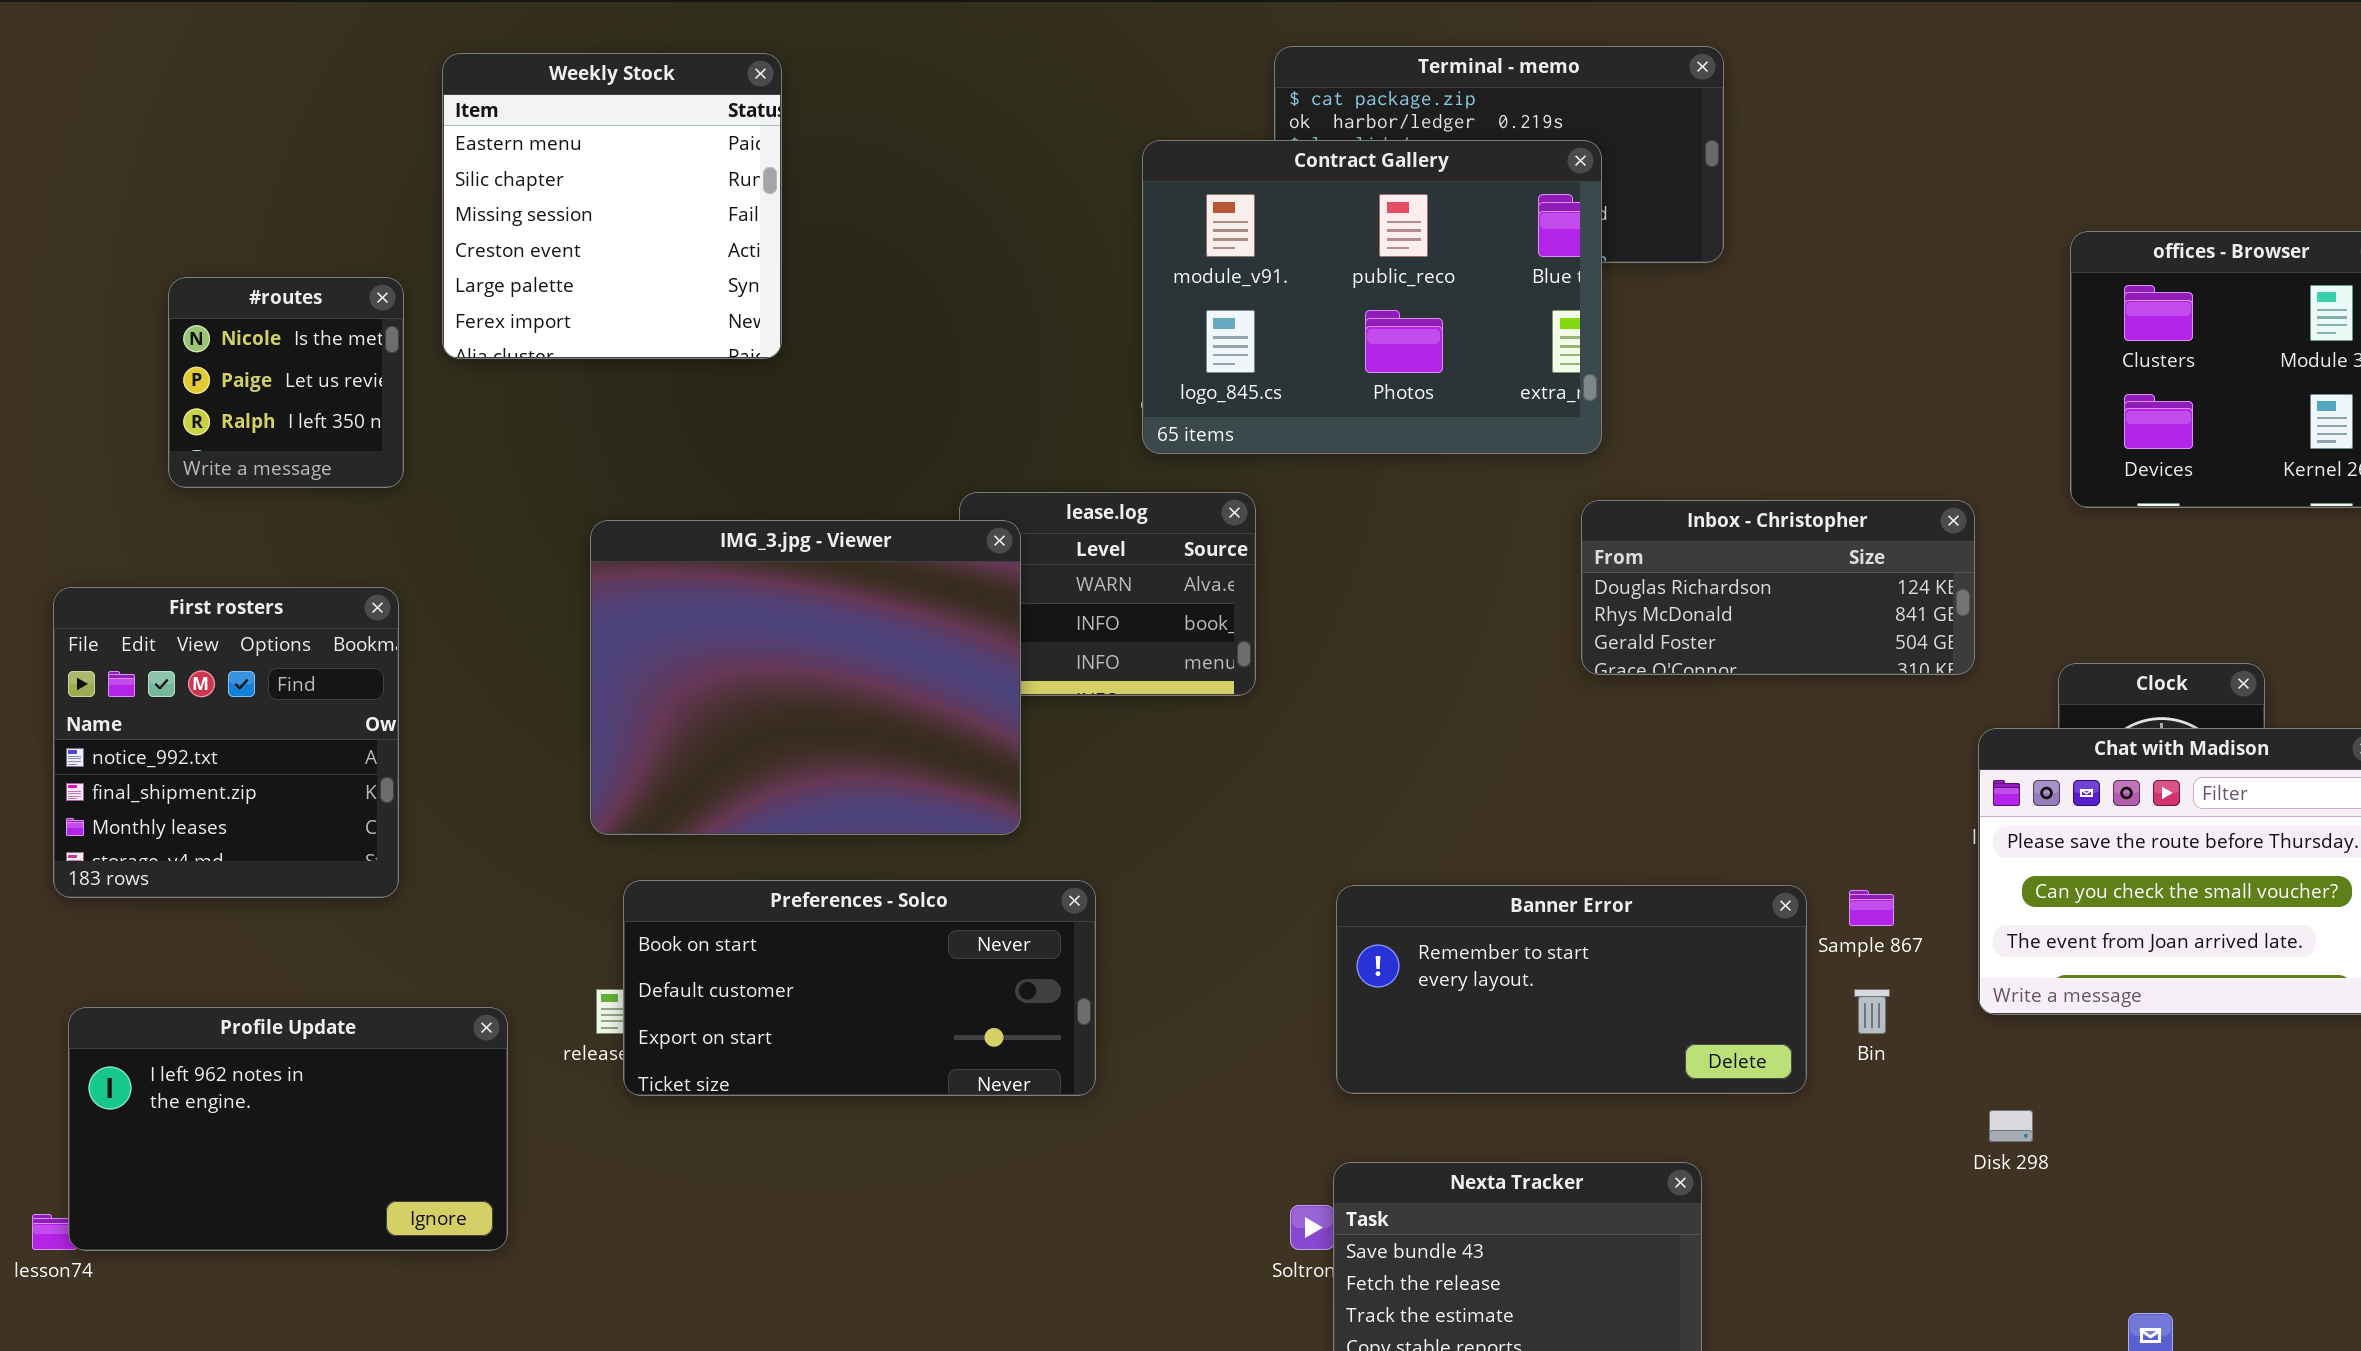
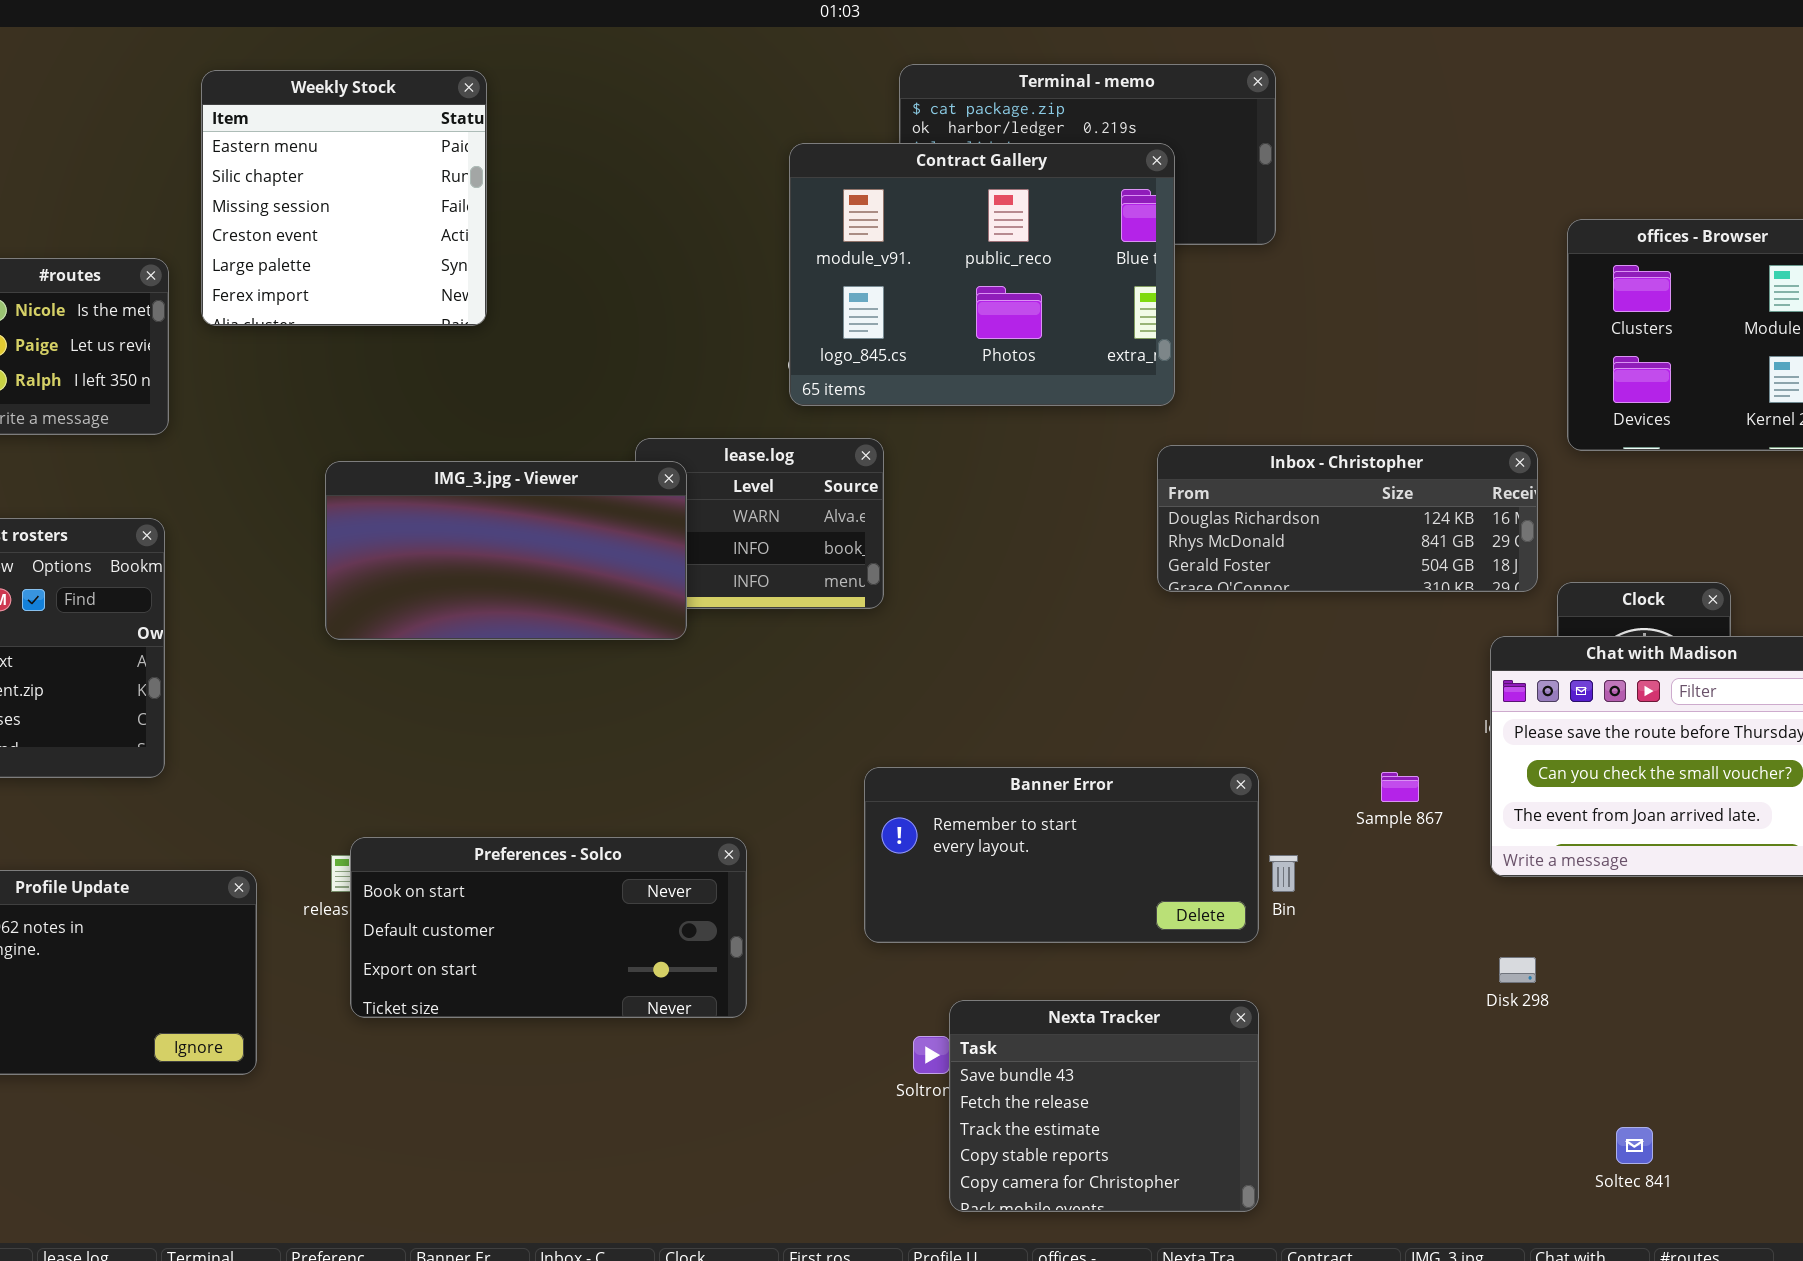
Inbox - Christopher: [1581,500,1975,675] -> [1157,445,1538,592], resized
IMG_3.jpg - Viewer: [590,520,1021,835] -> [325,461,687,640], resized
Preferences - Solco: [623,880,1096,1096] -> [350,837,747,1018], moved
Banner Error: [1336,885,1807,1094] -> [864,767,1259,943], moved
Bin: [1854,989,1890,1034] -> [1269,855,1298,892], moved

